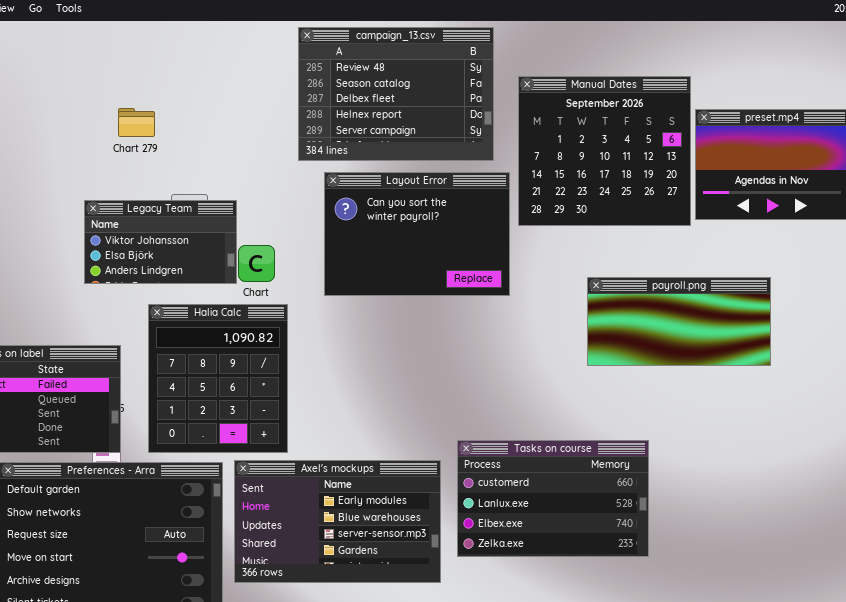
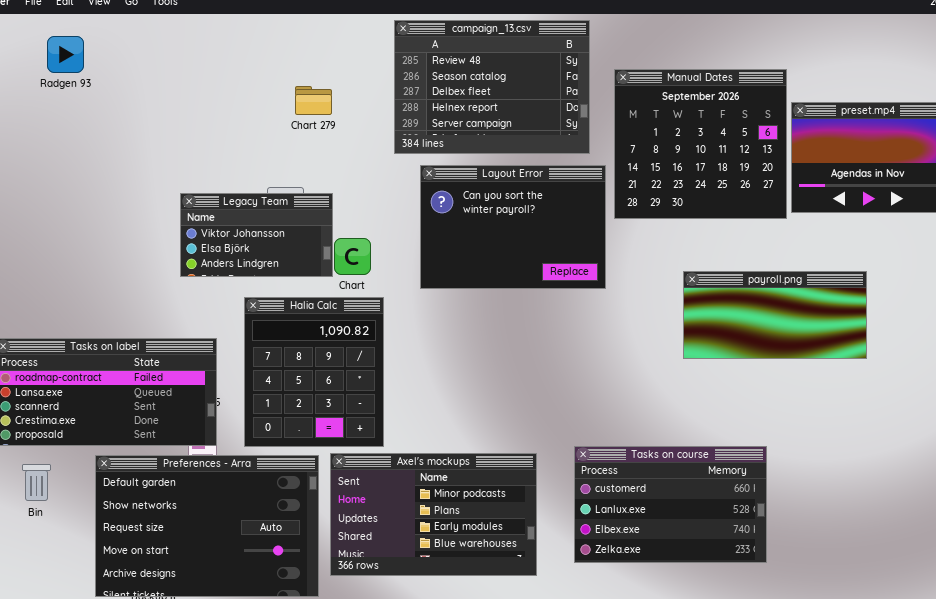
Chart 279: [118,108,155,137] -> [295,86,332,115], moved
Tasks on course: [457,440,649,557] -> [574,446,767,563], moved
Axel's mockups: [234,460,441,583] -> [330,453,537,576], scrolled up 2 rows

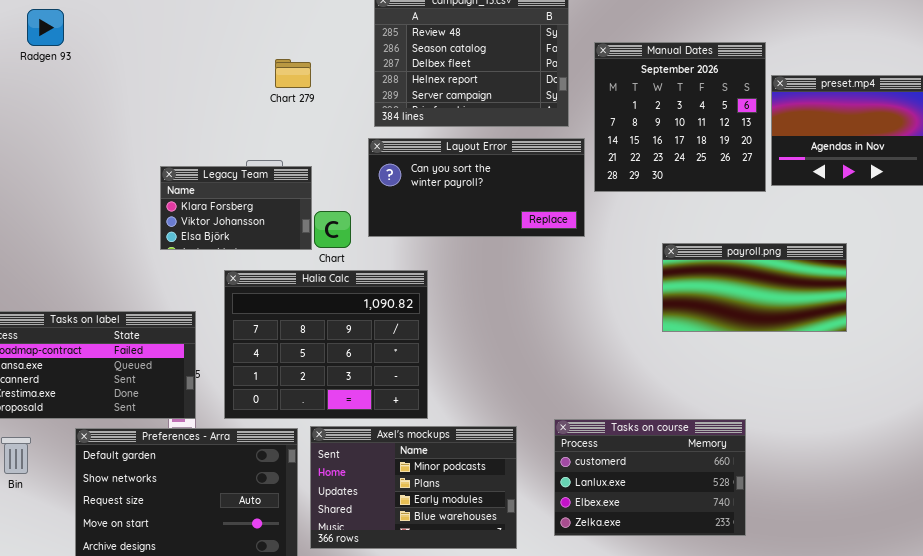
Layout Error: [420,165,606,289] -> [368,138,585,237], resized
Legacy Team: [180,193,333,277] -> [160,166,312,250], scrolled up 1 row
Halia Calc: [244,297,384,447] -> [224,270,428,419], resized

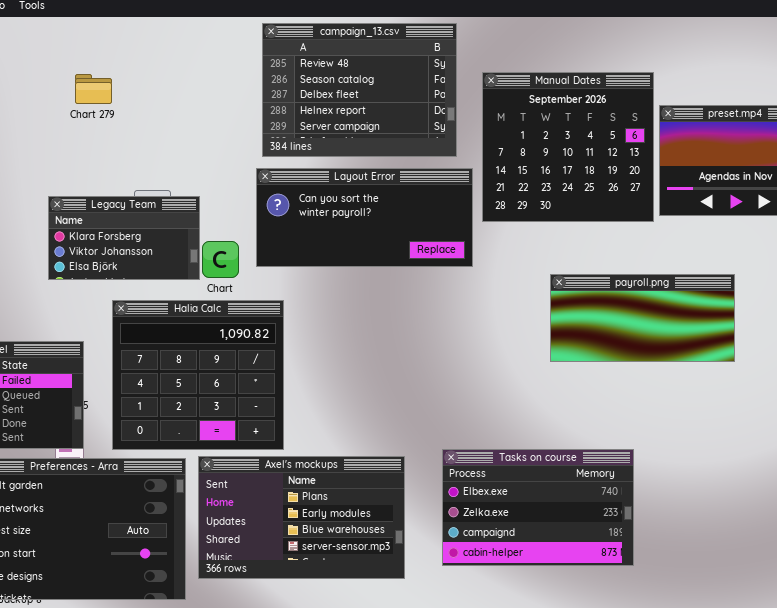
Chart 279: [275,59,311,88] -> [75,74,112,104], moved
Halia Calc: [224,270,428,419] -> [112,300,284,450], resized
Tasks on course: [554,419,746,536] -> [442,449,634,566], scrolled down 2 rows
Axel's mockups: [310,426,517,549] -> [198,456,405,579], scrolled down 1 row

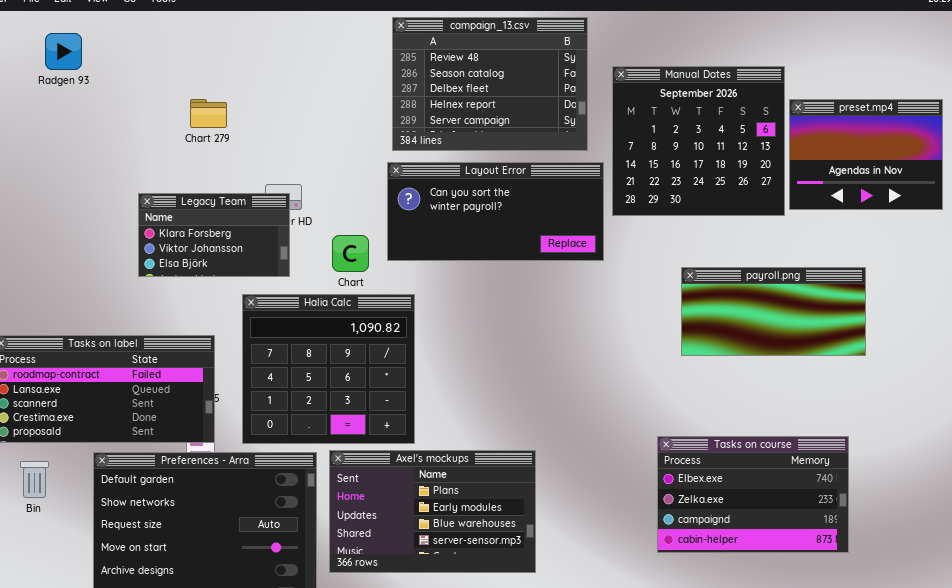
Chart 279: [75,74,112,104] -> [190,99,227,128], moved
Legacy Team: [48,196,200,280] -> [138,193,290,277], moved
Tasks on course: [442,449,634,566] -> [657,436,849,553], moved

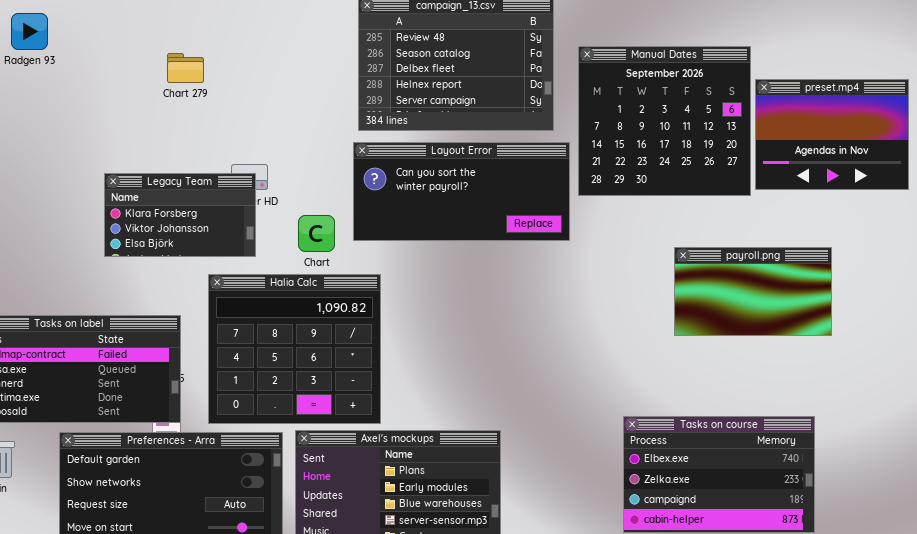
Chart 279: [190,99,227,128] -> [167,53,204,83], moved
payroll.png: [681,267,866,356] -> [674,247,832,336], resized

